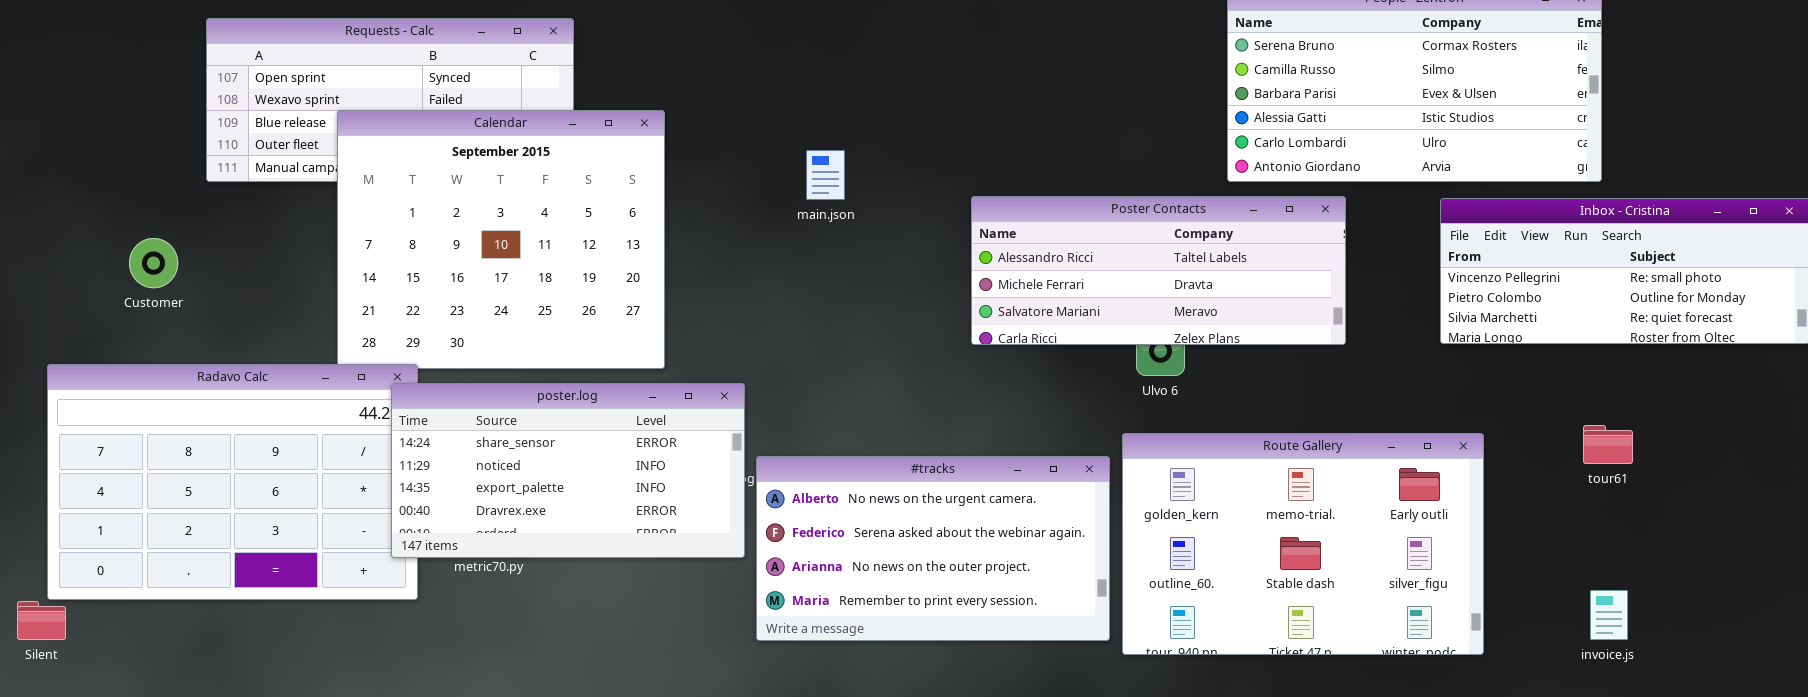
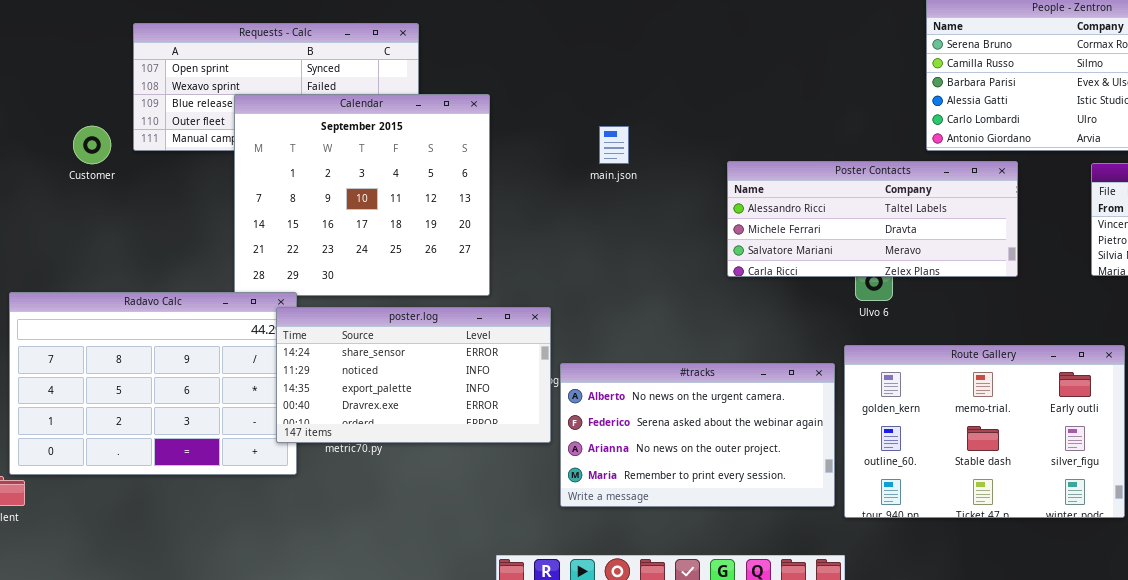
Customer: [129,238,178,288] -> [73,126,111,164], moved

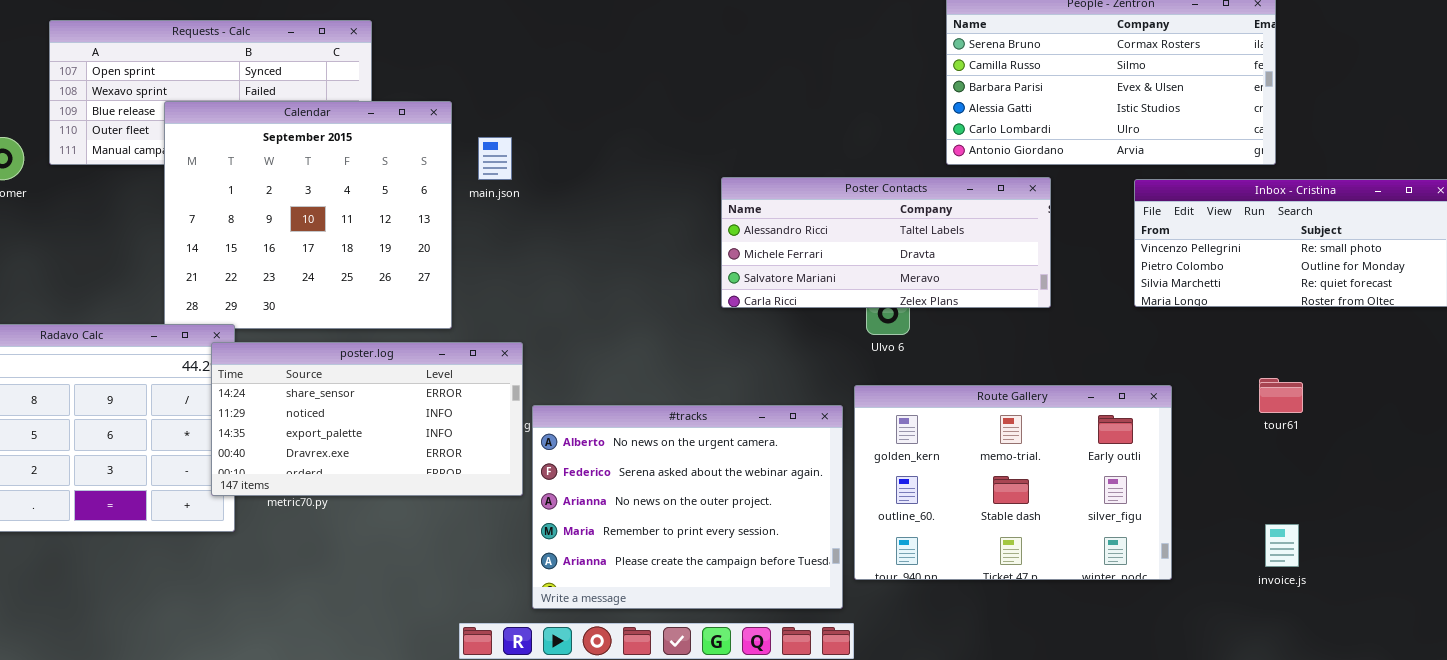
main.json: [599,126,629,164] -> [478,137,512,180], moved
#tracks: [560,363,835,507] -> [532,405,843,609], resized

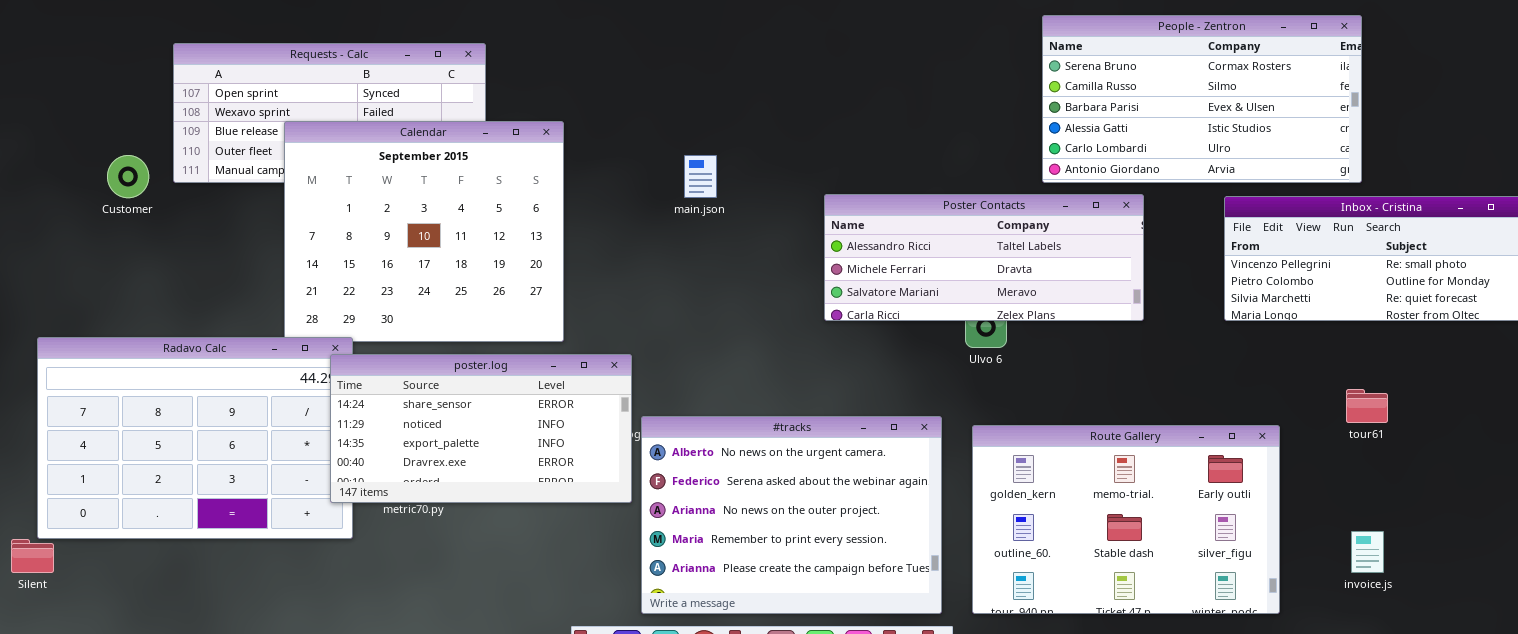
main.json: [478,137,512,180] -> [684,155,717,198], moved
Route Gallery: [854,385,1172,580] -> [972,425,1280,614], moved

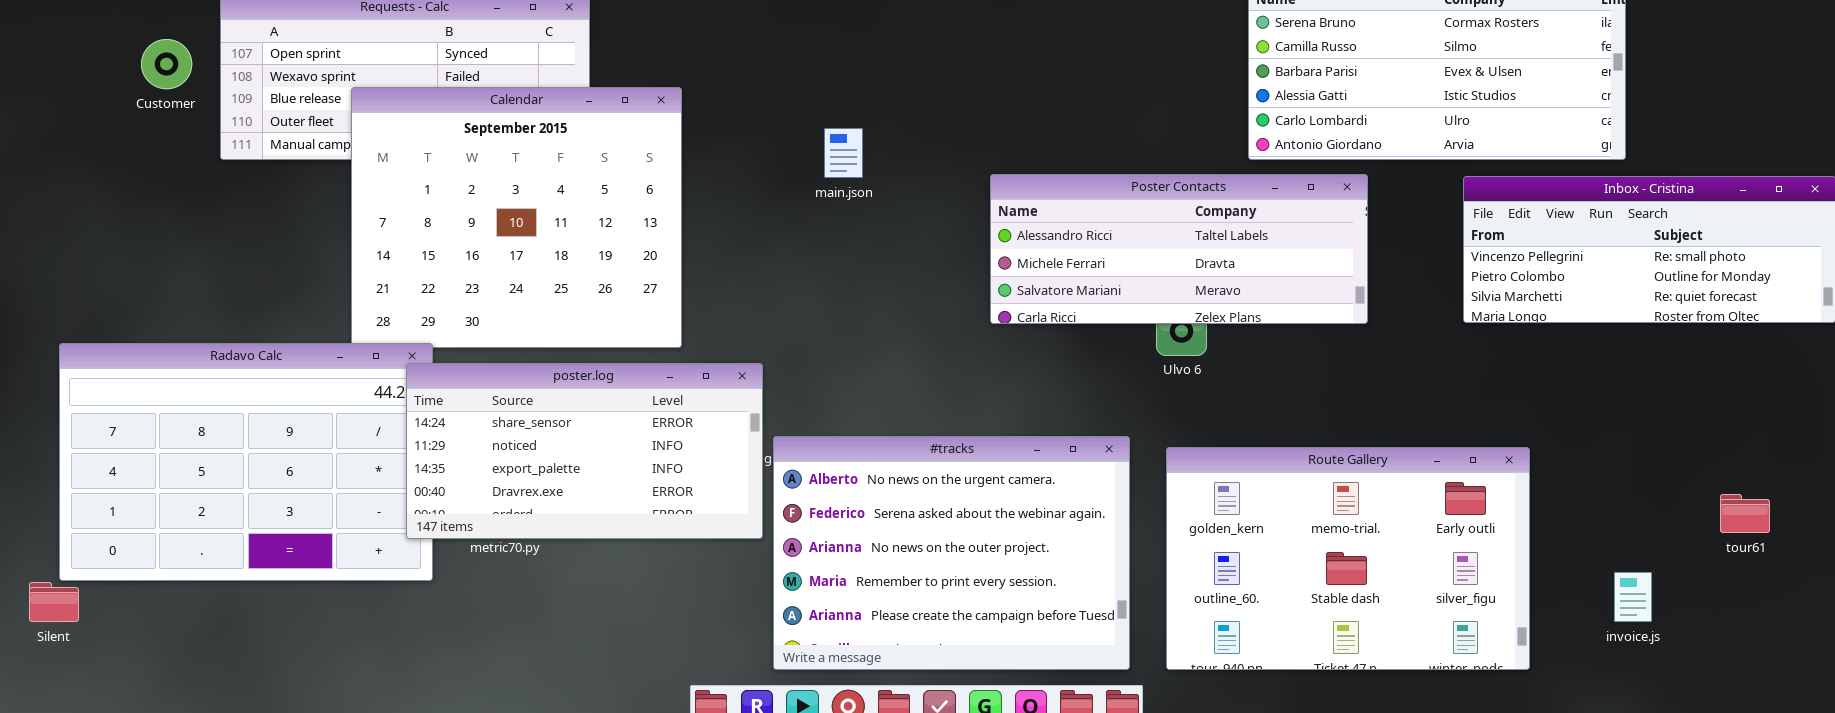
Customer: [107,155,149,198] -> [141,39,192,89], moved
tour61: [1346,389,1388,423] -> [1720,494,1770,533], moved

